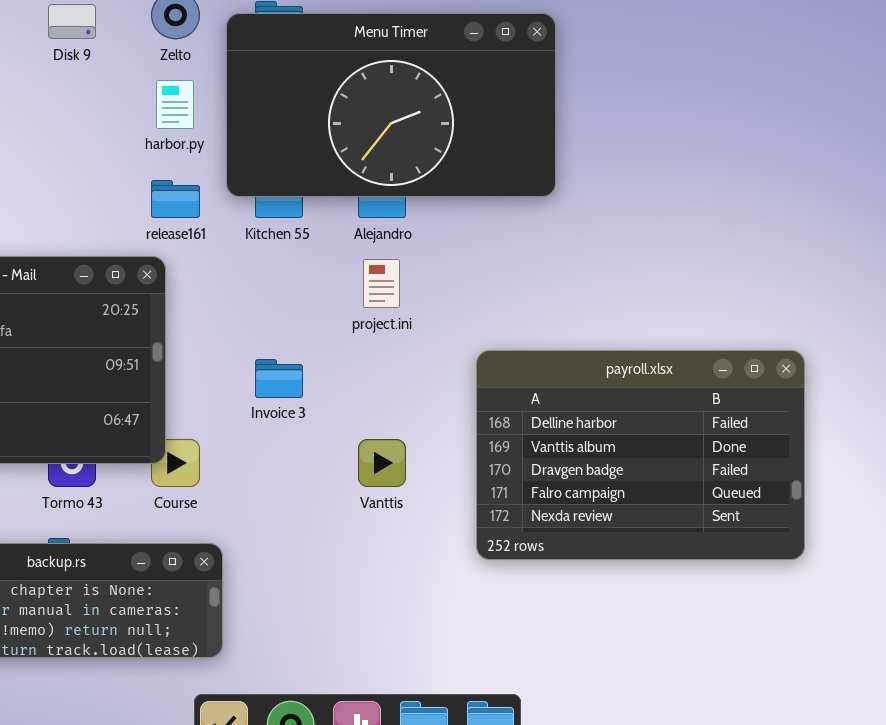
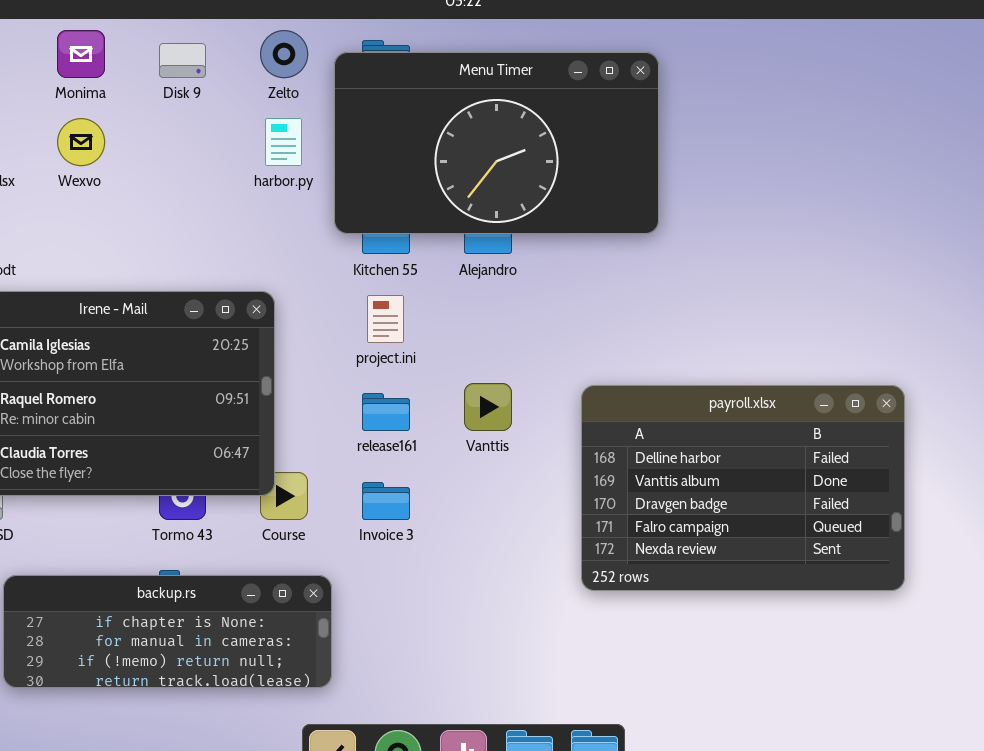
release161: [151,180,200,218] -> [362,393,410,431], moved
project.ini: [363,259,400,308] -> [367,295,404,343], moved
Invoice 3: [255,359,303,398] -> [362,482,410,520], moved
Vanttis: [358,439,406,487] -> [464,383,512,431], moved

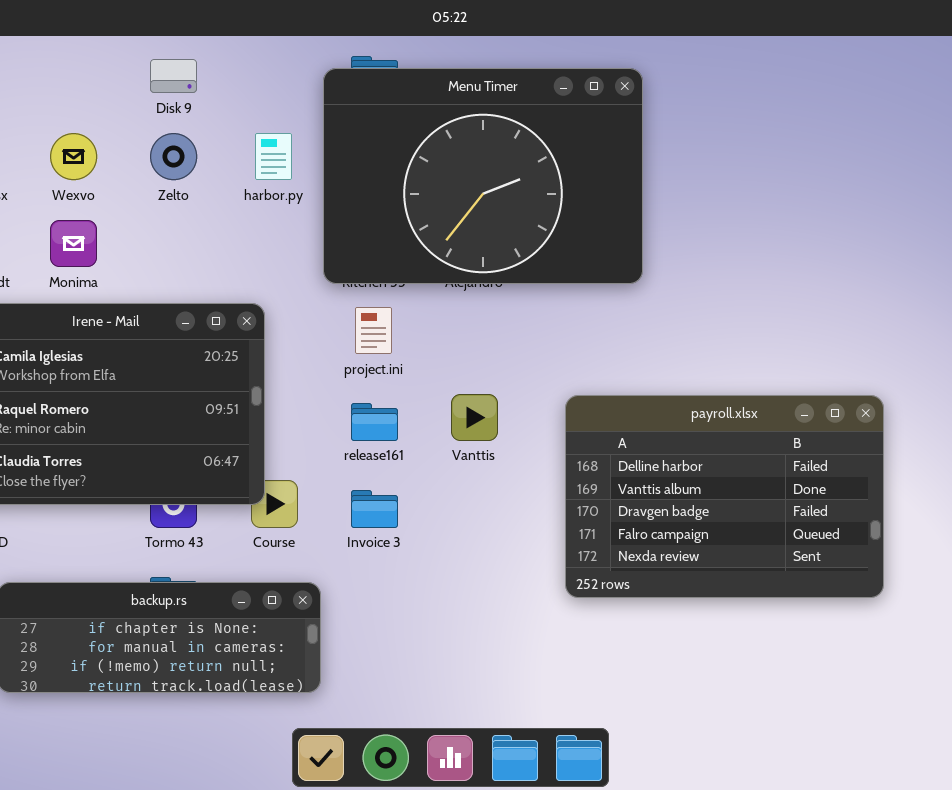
Monima: [57,30,105,78] -> [50,220,97,267], moved
Zelto: [260,30,308,78] -> [150,133,197,180], moved
Menu Timer: [334,52,659,234] -> [323,68,643,284], resized

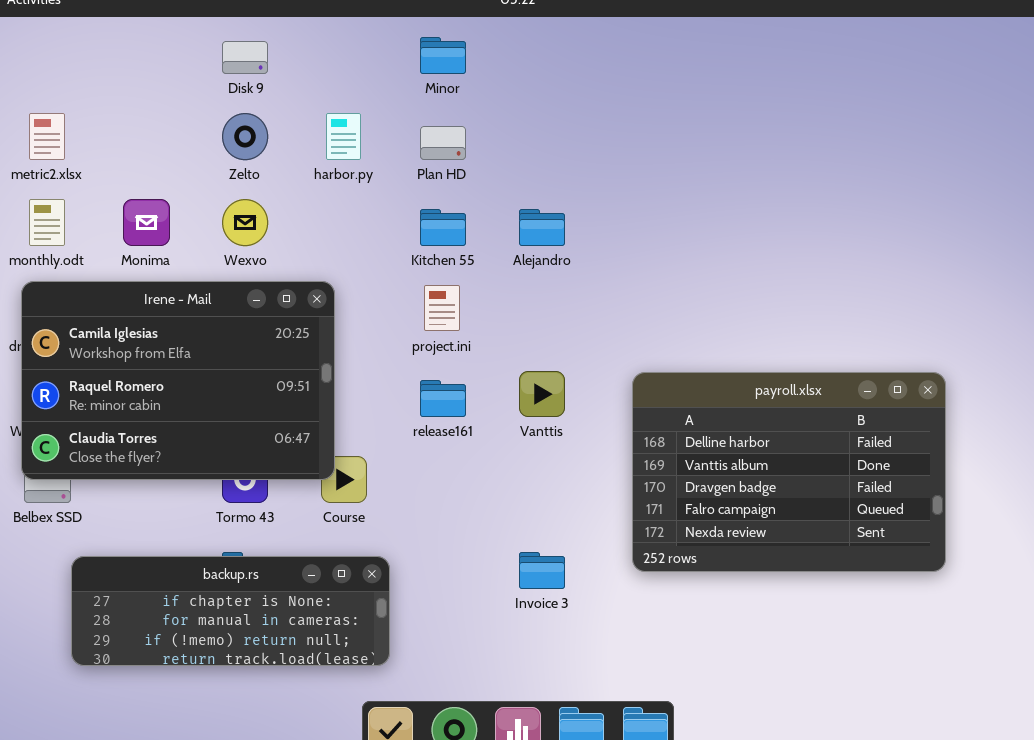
Menu Timer: [323,68,643,284] -> none, closed
Wexvo: [50,133,97,180] -> [222,199,268,246], moved
Invoice 3: [351,490,398,528] -> [519,552,565,589], moved

